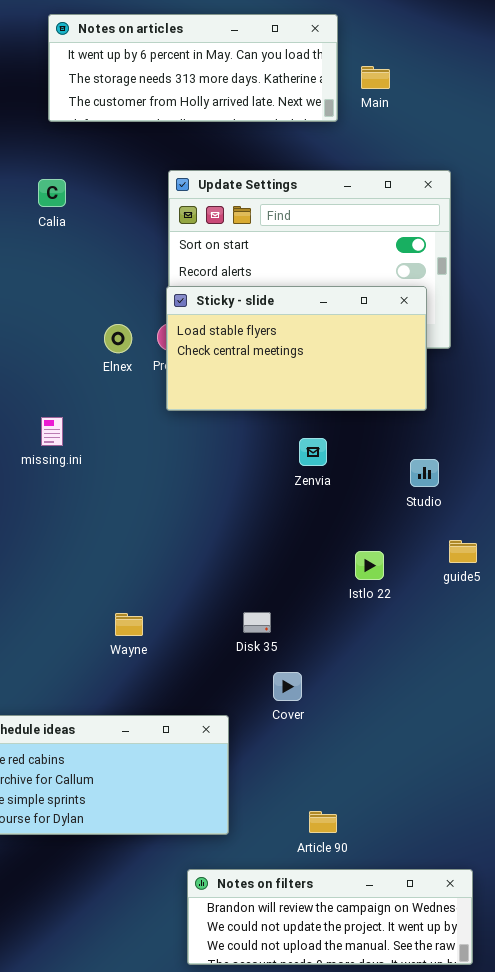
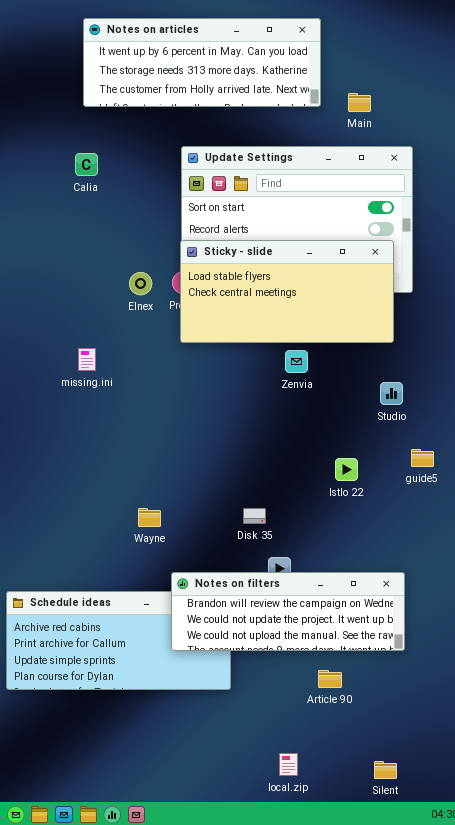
Main: [361,66,390,89] -> [348,93,371,112], moved
Zenvia: [299,438,327,466] -> [285,350,308,373], moved
Article 90: [309,811,337,833] -> [318,670,342,688], moved
Notes on filters: [187,869,473,965] -> [171,572,405,651], moved

